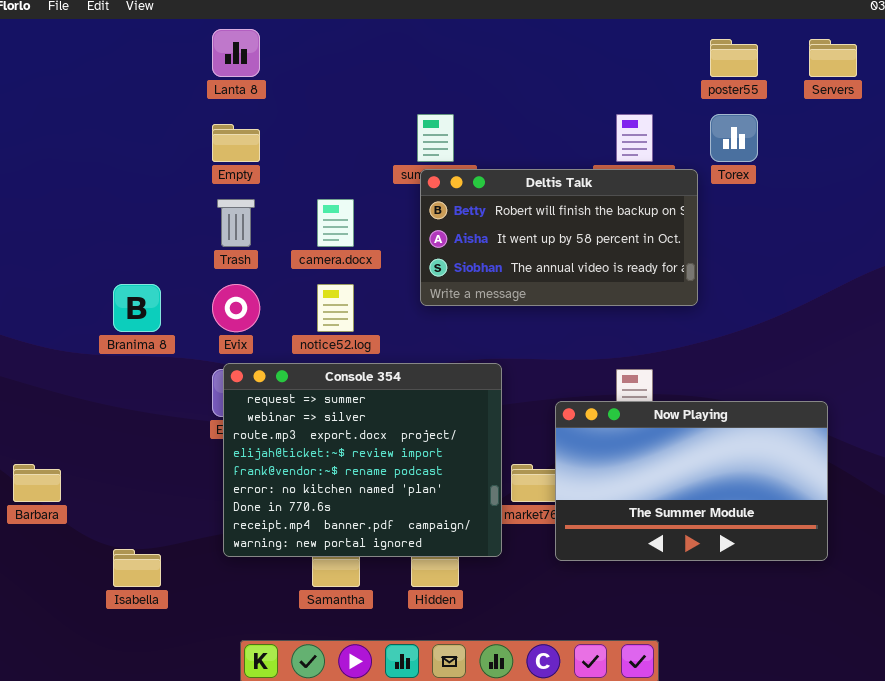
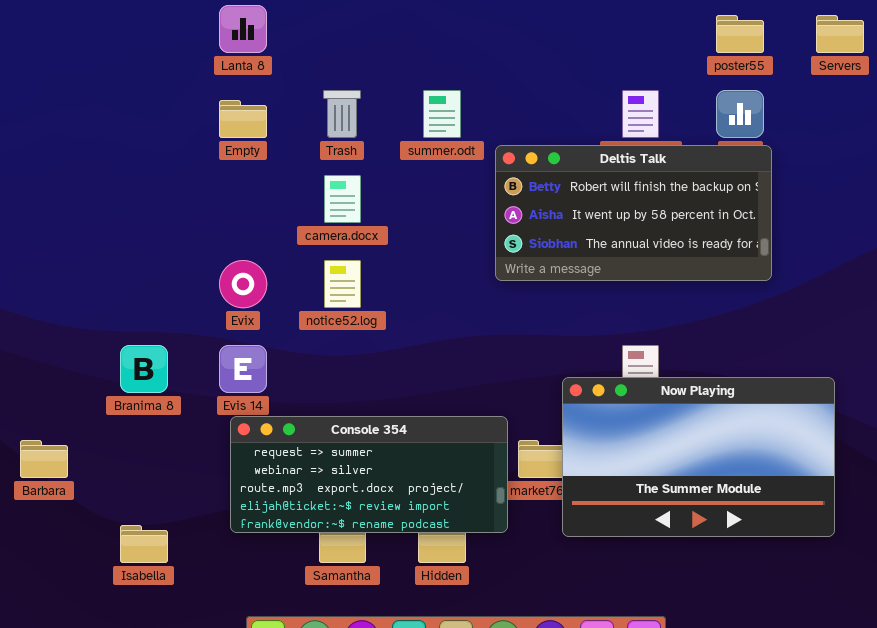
Deltis Talk: [420,169,698,306] -> [495,145,772,281], moved
Trash: [217,199,255,247] -> [323,90,361,138], moved
Branima 8: [113,284,161,332] -> [120,345,168,393], moved
Console 354: [223,363,502,557] -> [230,416,508,533], resized

